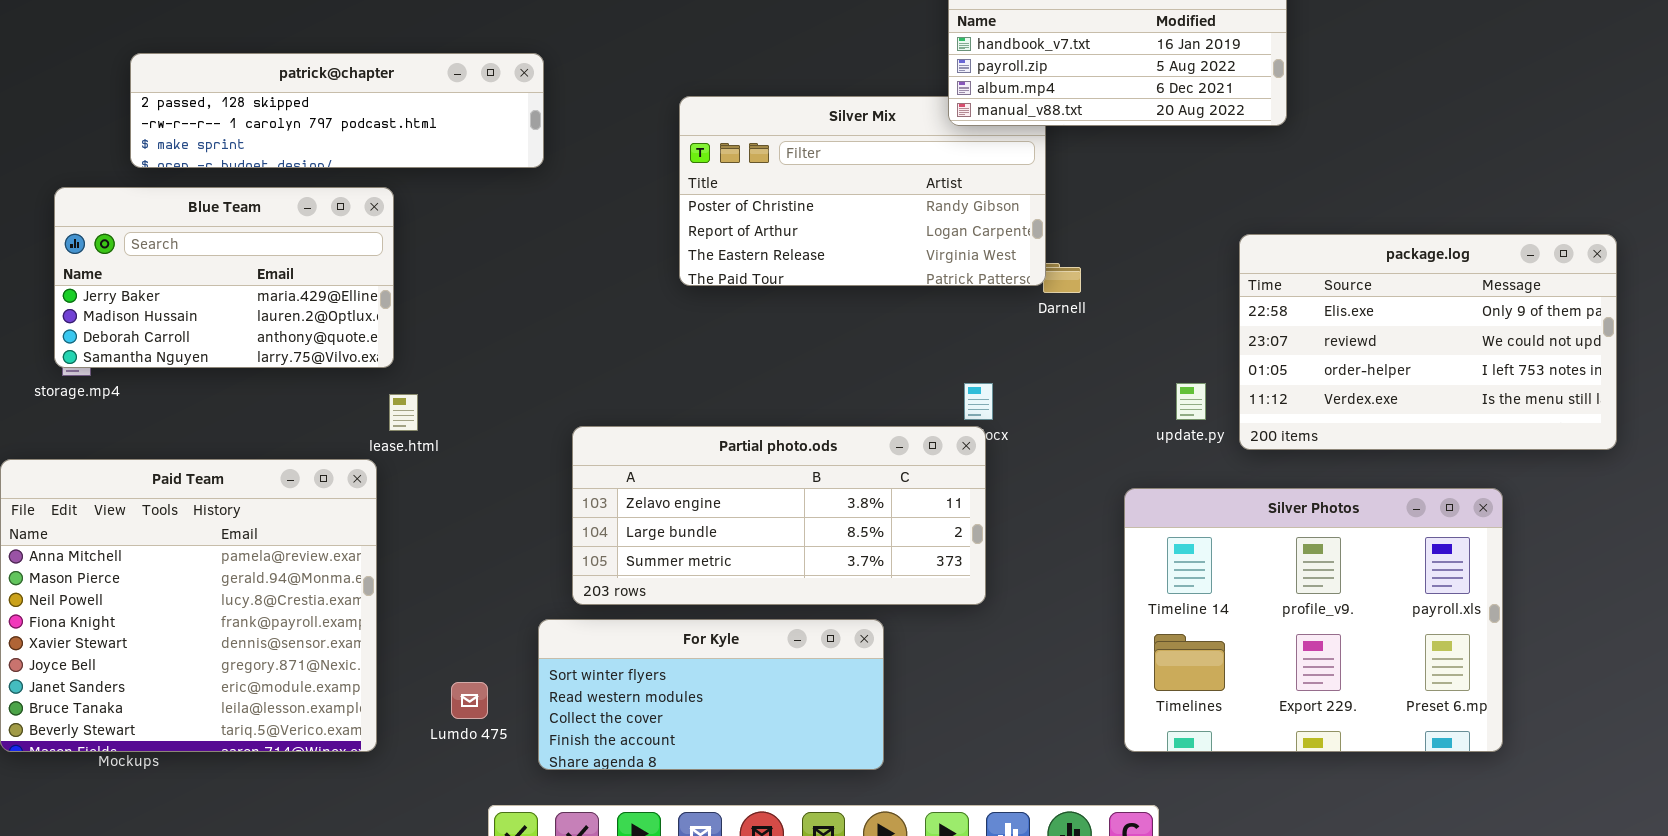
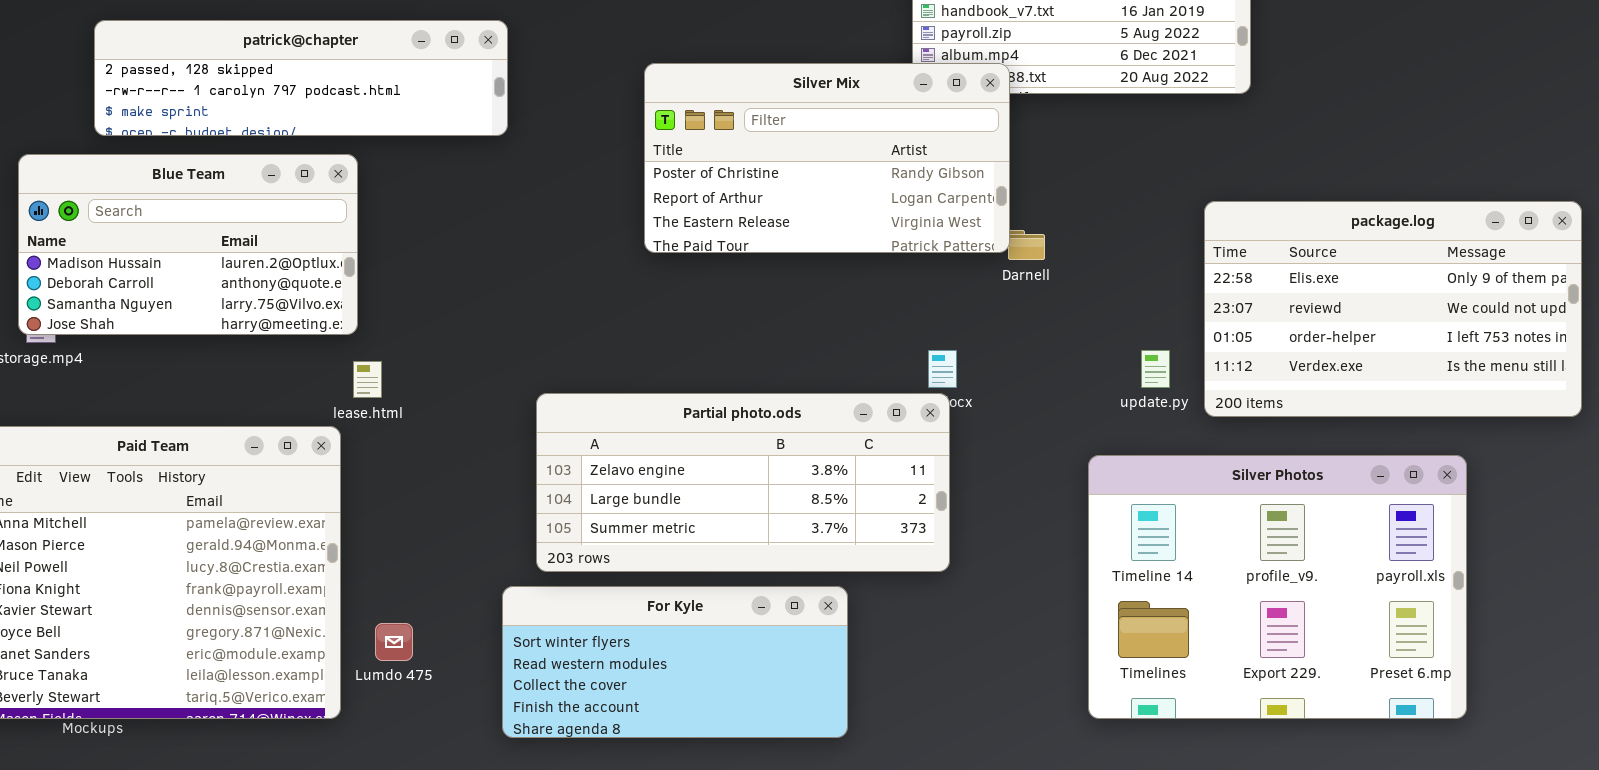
Silver Mix: [679,96,1046,286] -> [644,63,1010,253], raised
Blue Team: [54,187,394,368] -> [18,154,358,335], scrolled down 1 row
Lumdo 475: [451,682,488,719] -> [375,623,413,661], moved

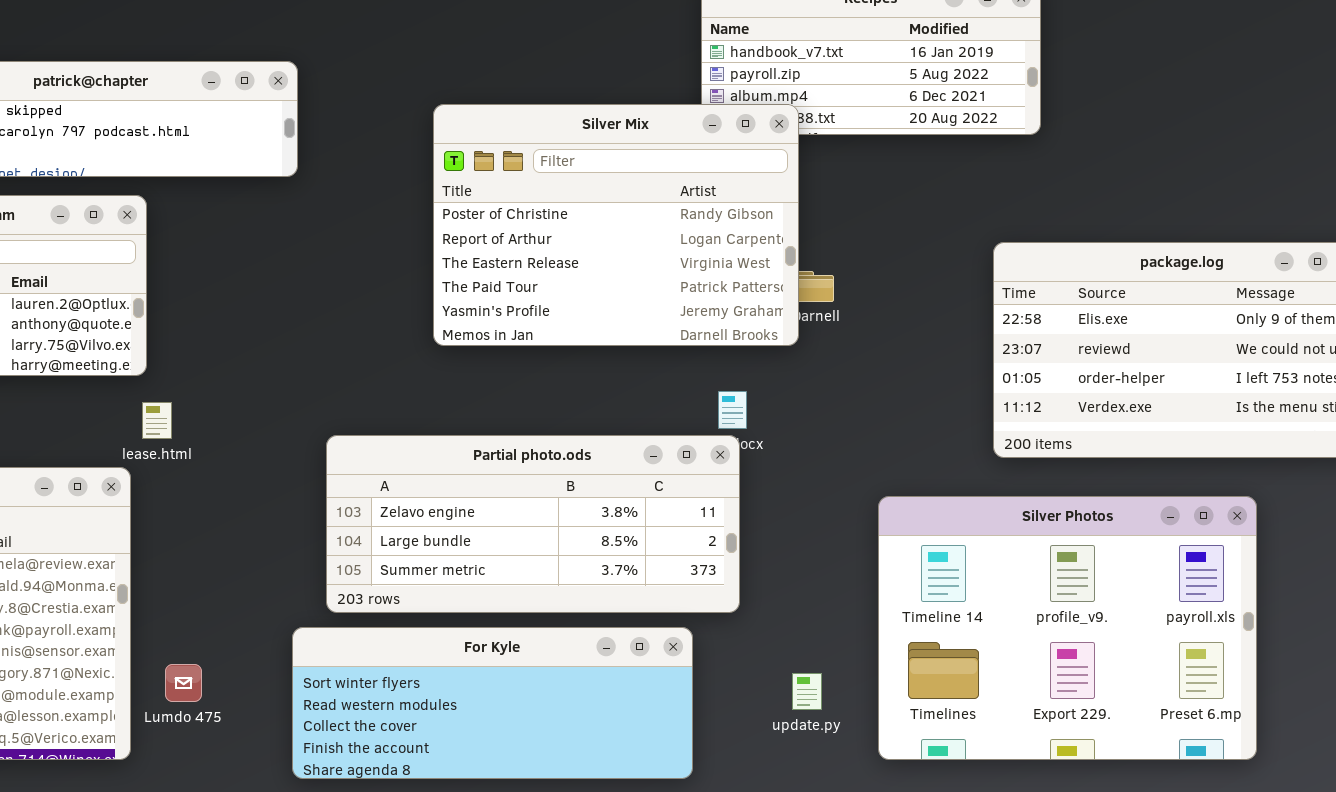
Silver Mix: [644,63,1010,253] -> [433,104,799,346], resized
update.py: [1141,350,1170,388] -> [792,673,822,710], moved
For Kyle: [502,586,848,738] -> [292,627,693,779], resized

